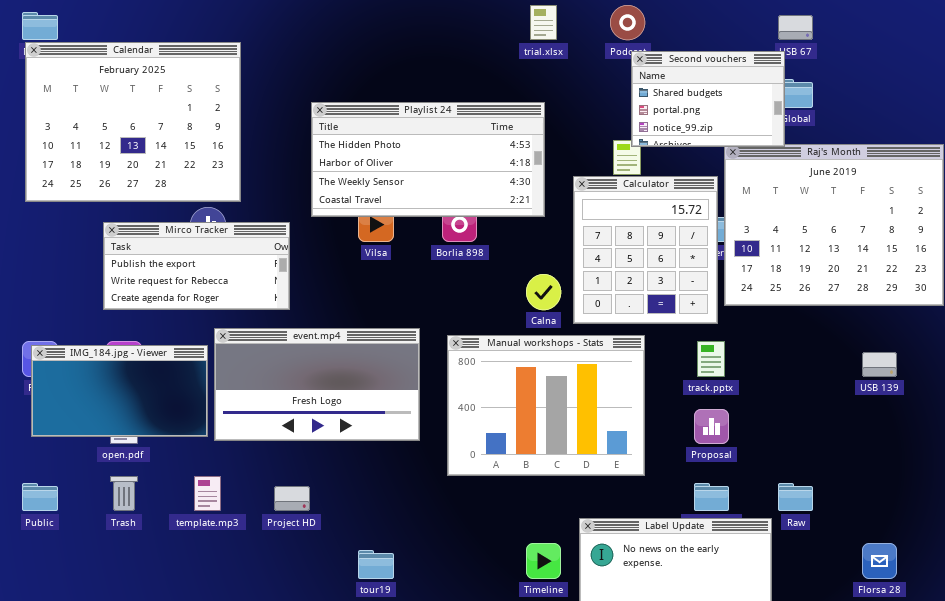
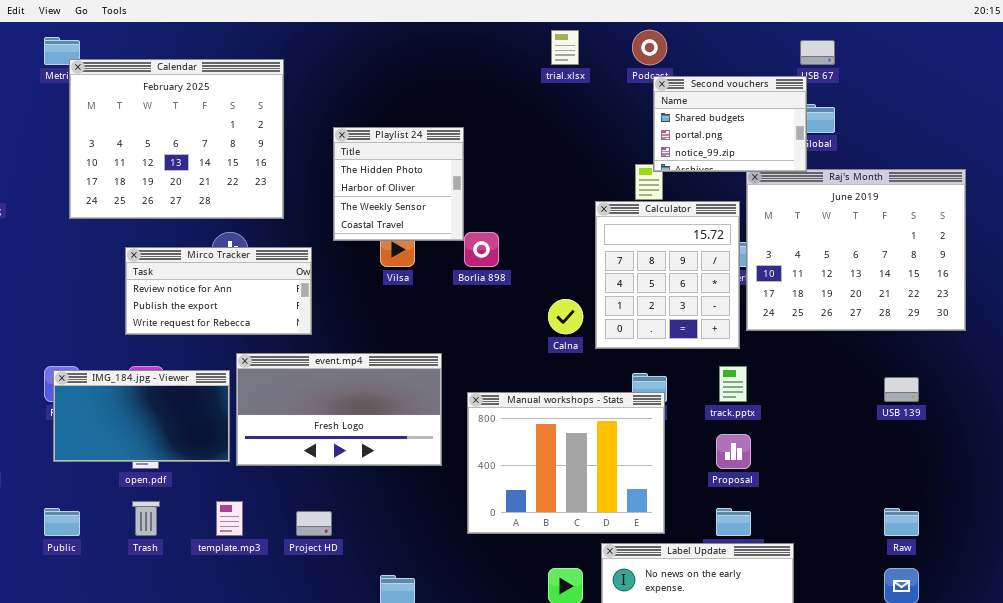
Calendar: [25,42,241,202] -> [69,59,284,219], moved
Playlist 24: [311,102,545,217] -> [333,127,464,241], resized
Mirco Tracker: [103,222,290,310] -> [125,247,312,335], scrolled up 1 row
Manual workshops - Stats: [447,335,645,476] -> [467,392,665,534], moved
Raw: [778,483,813,511] -> [884,508,919,536], moved

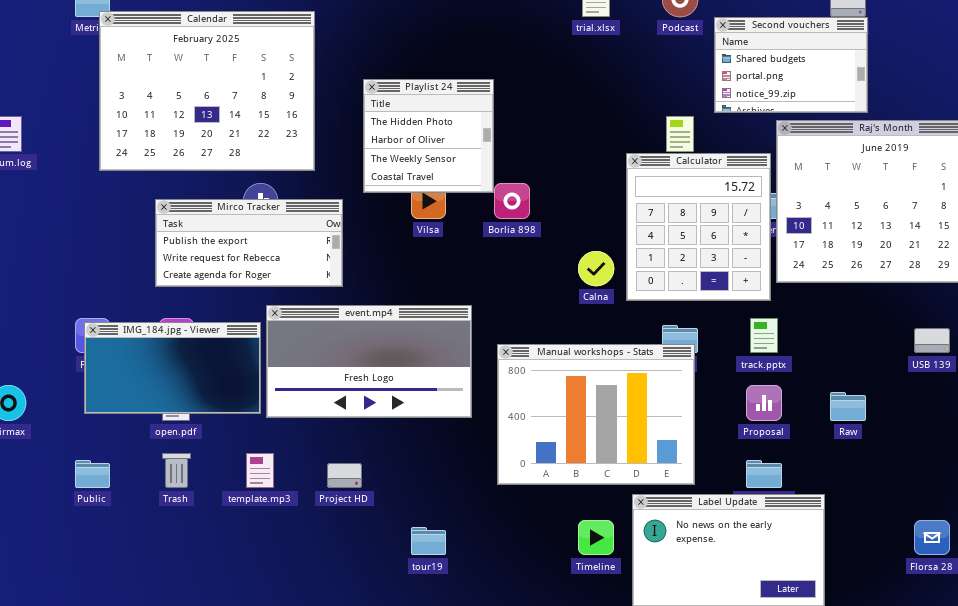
Second vouchers: [653,76,807,172] -> [714,17,868,113], moved
Mirco Tracker: [125,247,312,335] -> [155,199,343,287], scrolled down 1 row
Raw: [884,508,919,536] -> [830,392,866,421], moved

